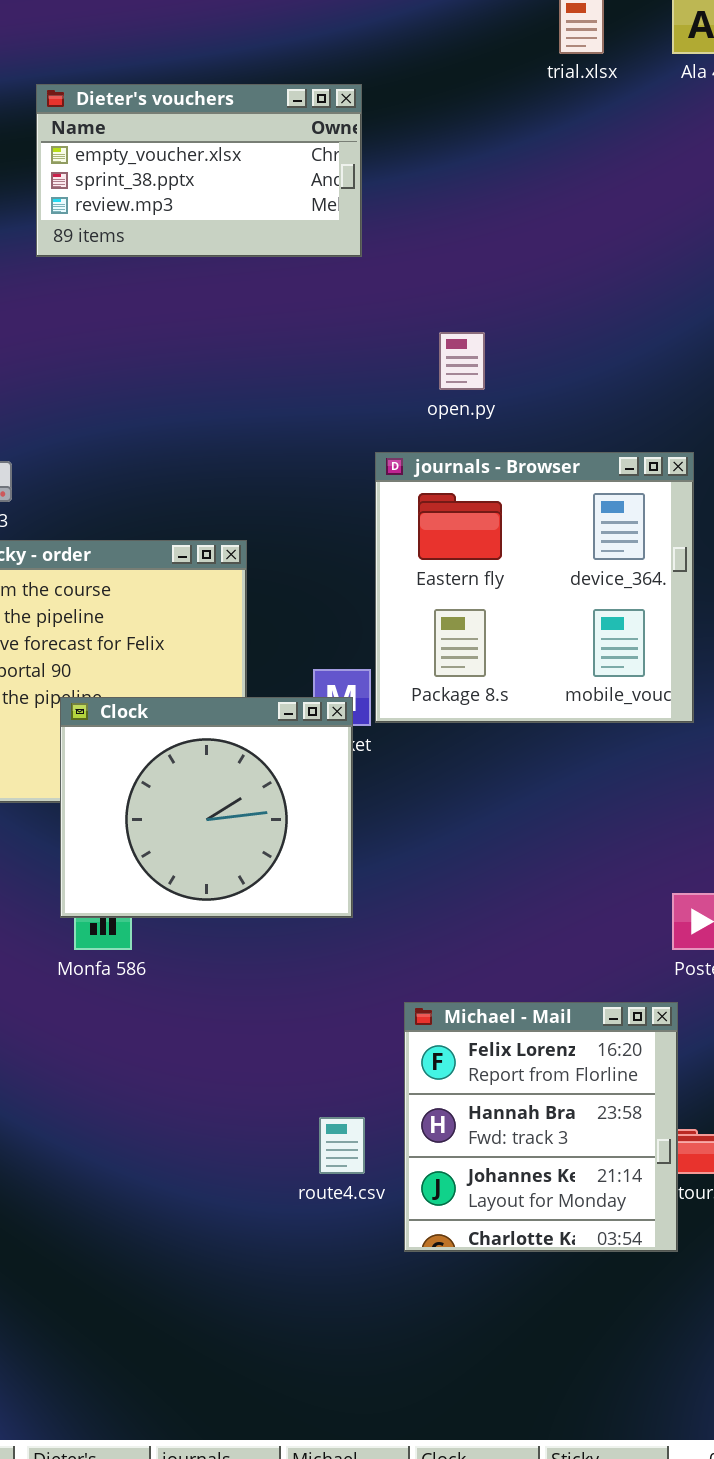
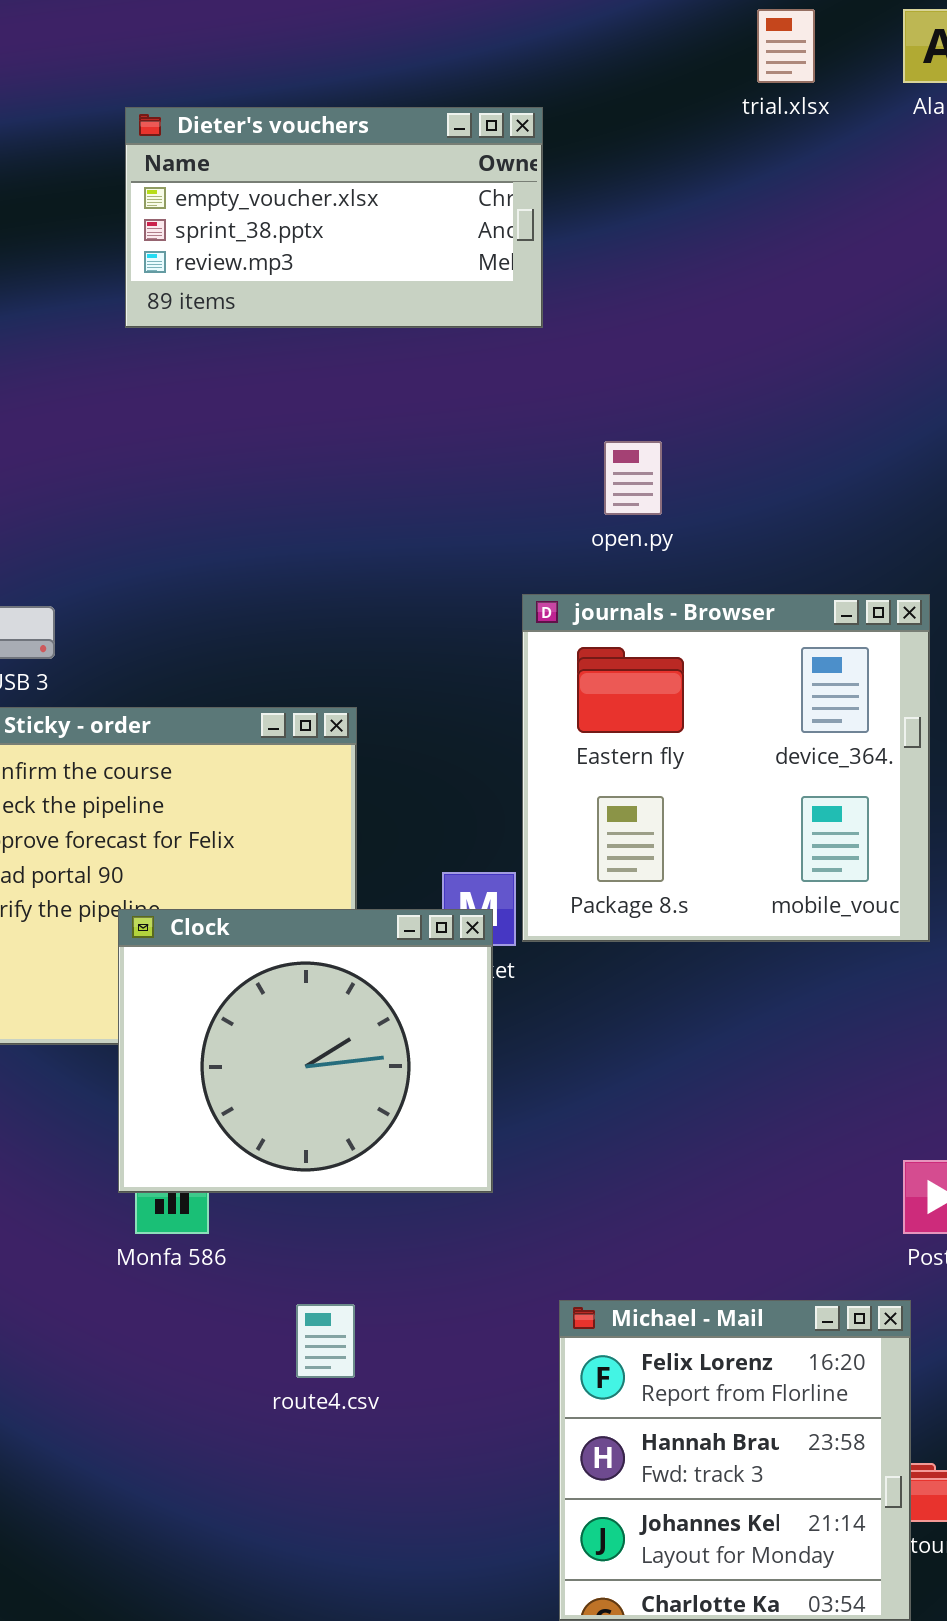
Dieter's vouchers: [36,84,362,257] -> [125,107,543,328], moved
route4.csv: [319,1117,365,1174] -> [296,1304,355,1378], moved

